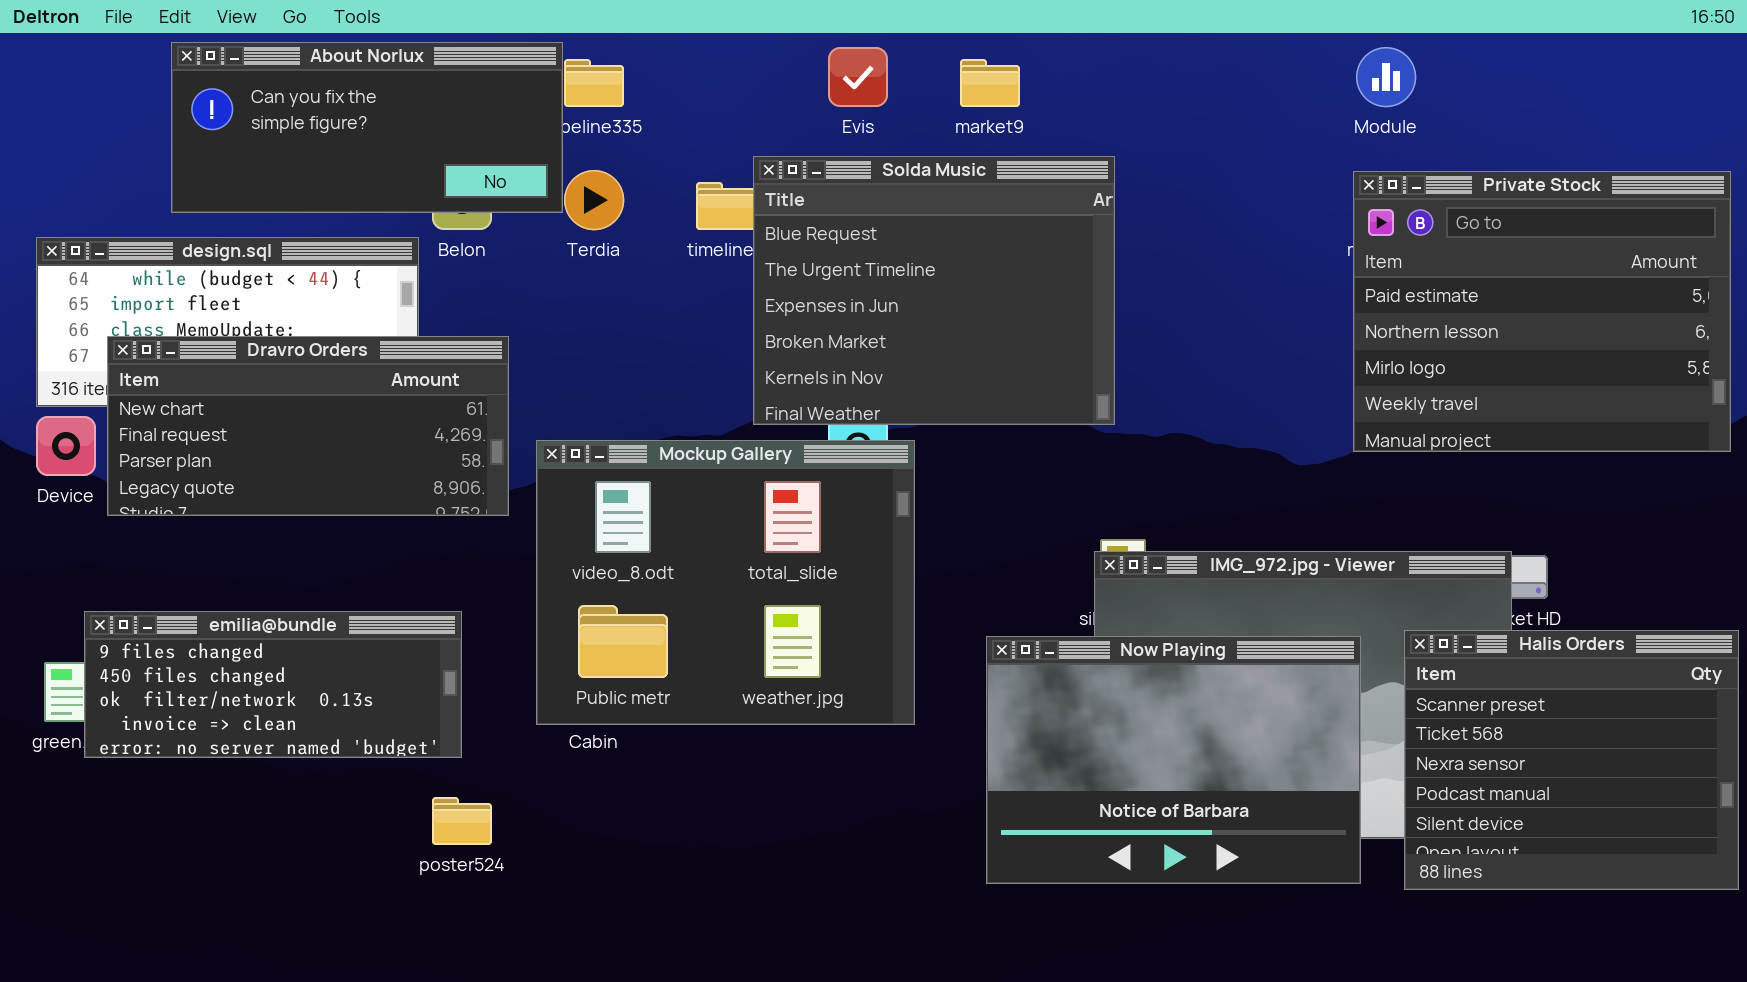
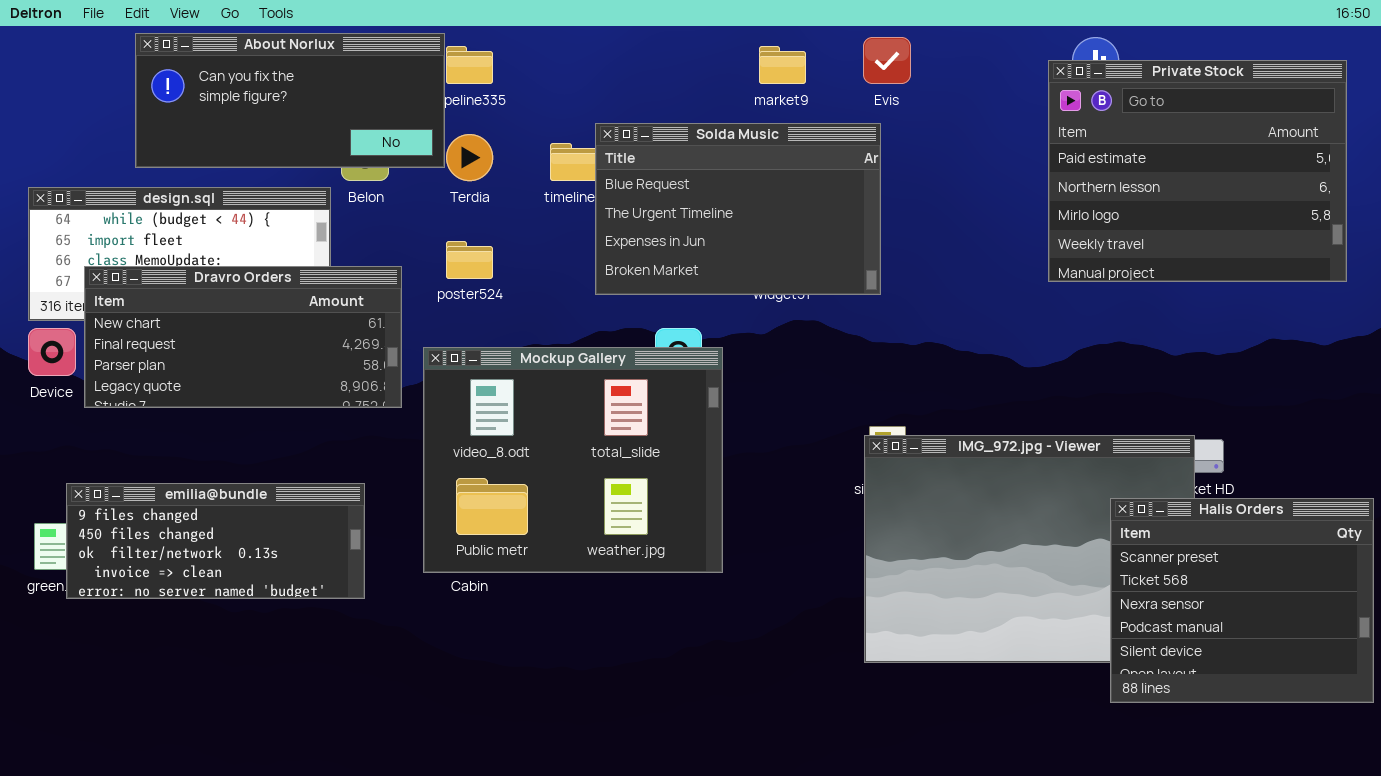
Evis: [828,47,888,107] -> [863,37,911,84], moved
Solda Music: [753,156,1115,425] -> [595,123,881,295], resized
Private Stock: [1353,171,1731,452] -> [1048,60,1347,282], moved
Now Playing: [986,636,1361,884] -> none, closed
poster524: [432,797,492,845] -> [446,241,493,279], moved

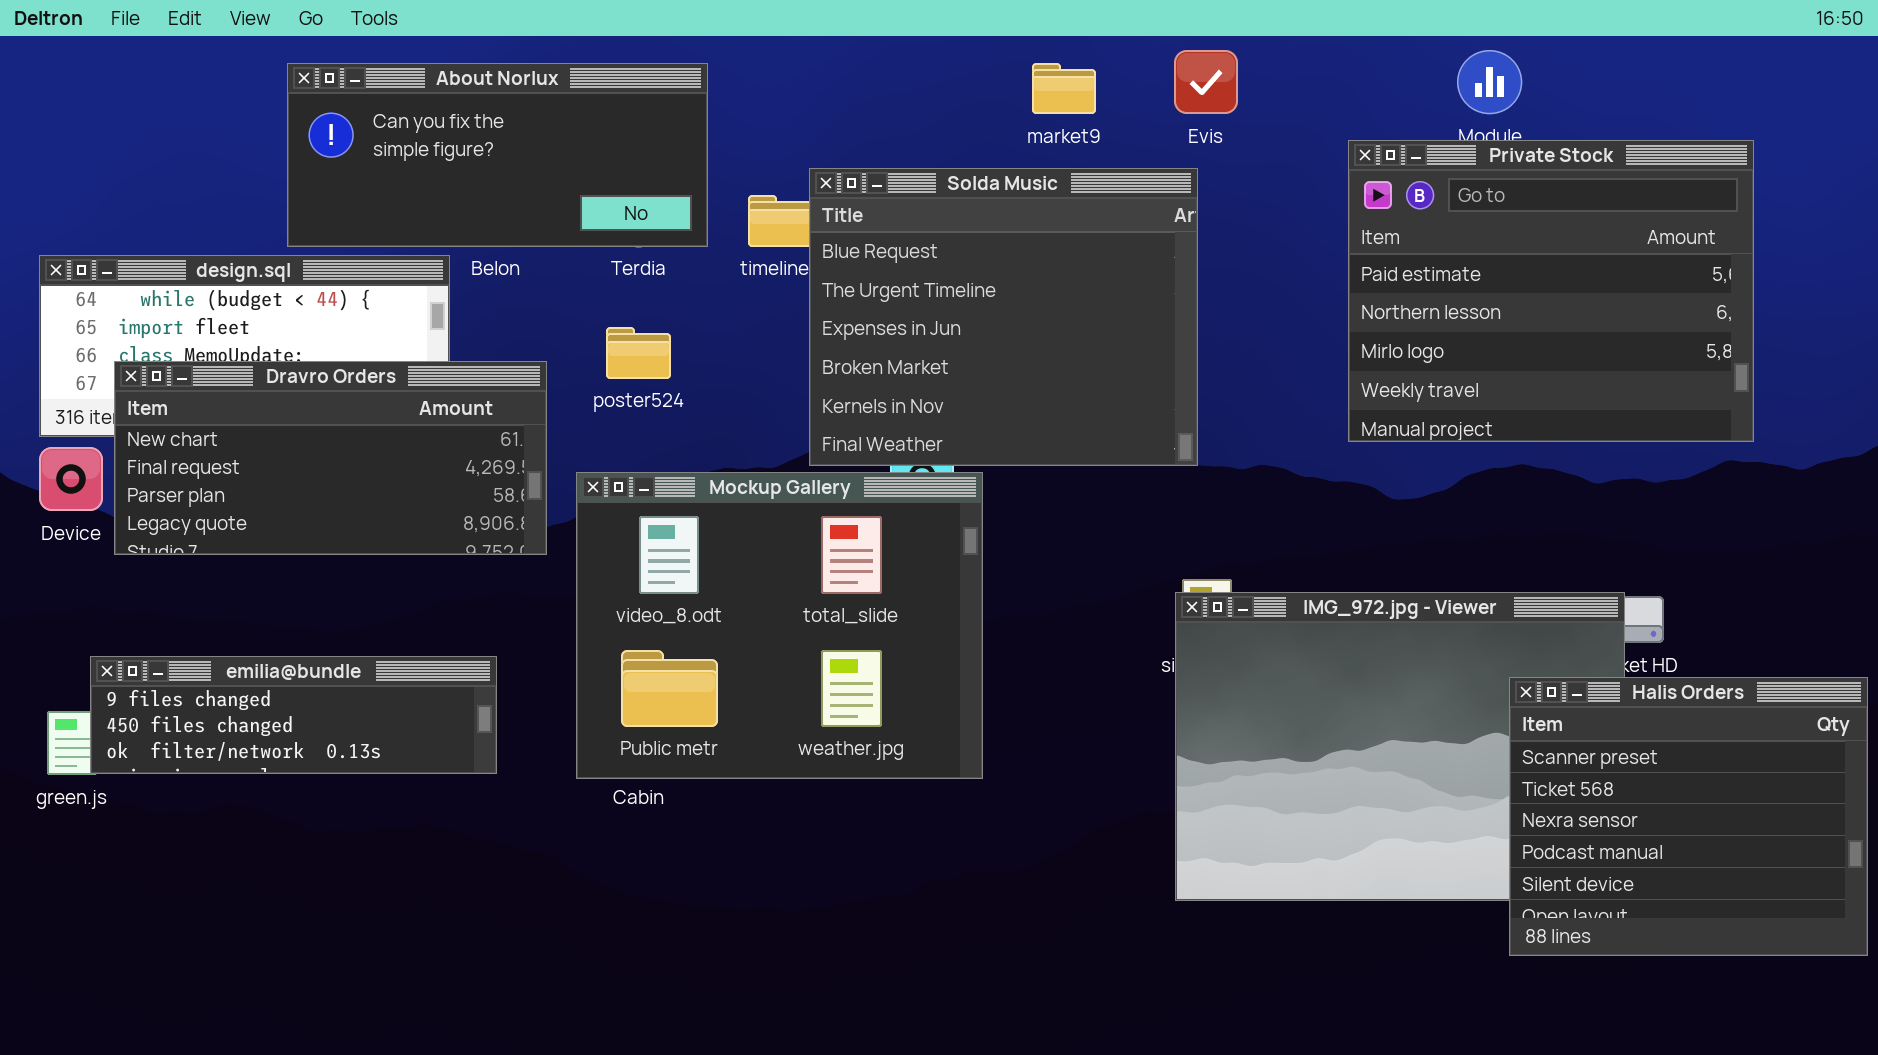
About Norlux: [135,33,445,168] -> [287,63,708,247], moved
Private Stock: [1048,60,1347,282] -> [1348,140,1754,442], moved
Solda Music: [595,123,881,295] -> [809,168,1198,466], resized
emilia@bundle: [66,483,365,599] -> [90,656,497,774], resized

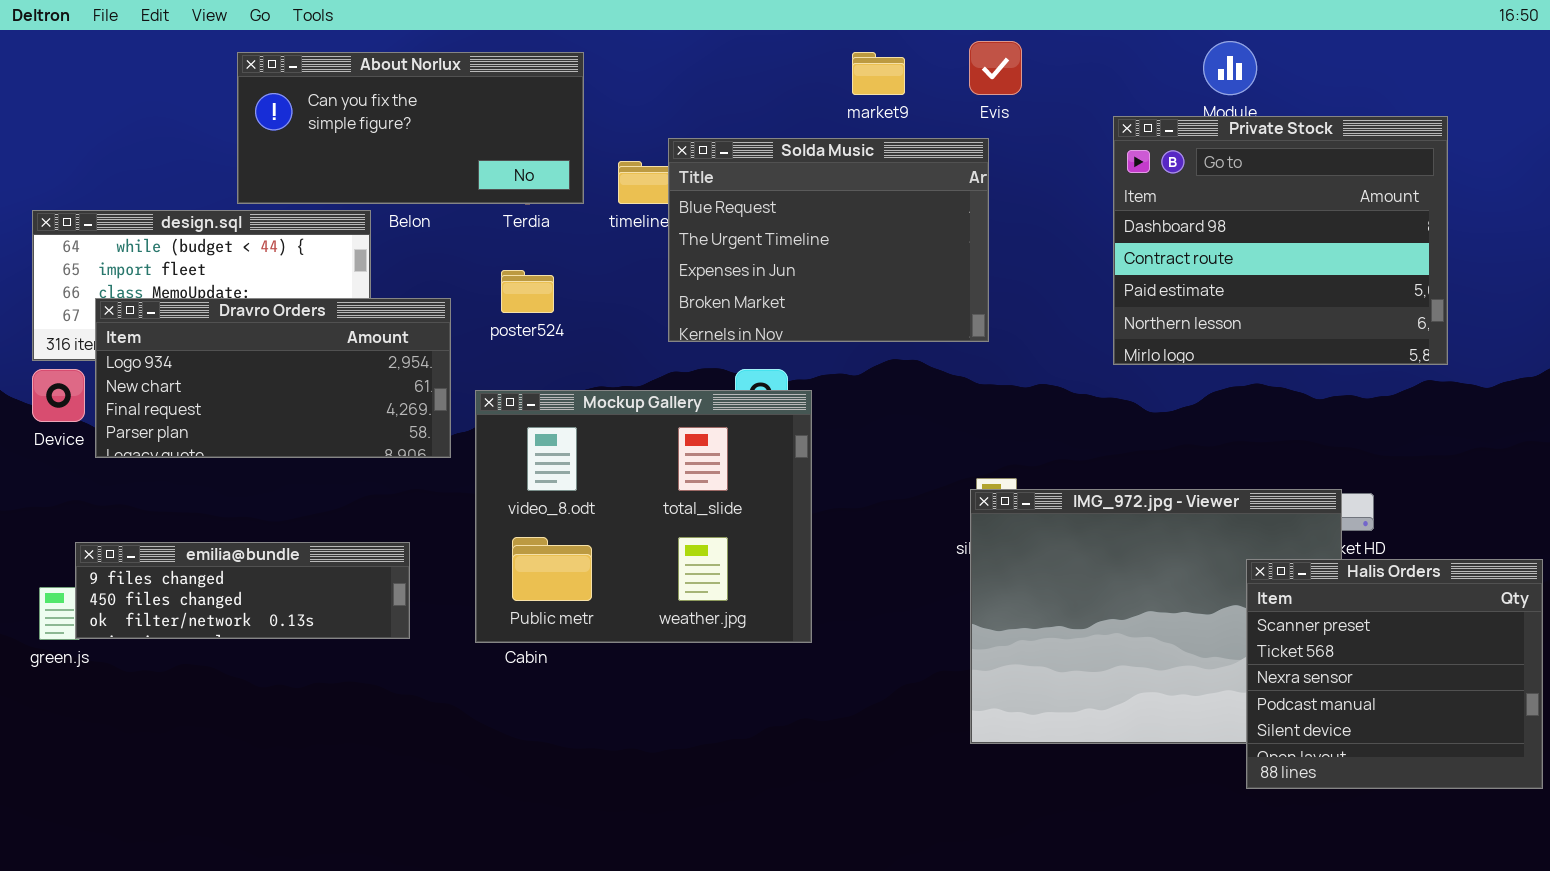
Private Stock: [1348,140,1754,442] -> [1113,116,1448,365], scrolled up 2 rows
Solda Music: [809,168,1198,466] -> [668,138,989,342], resized
Dravro Orders: [114,361,547,555] -> [95,298,451,458], scrolled up 1 row

